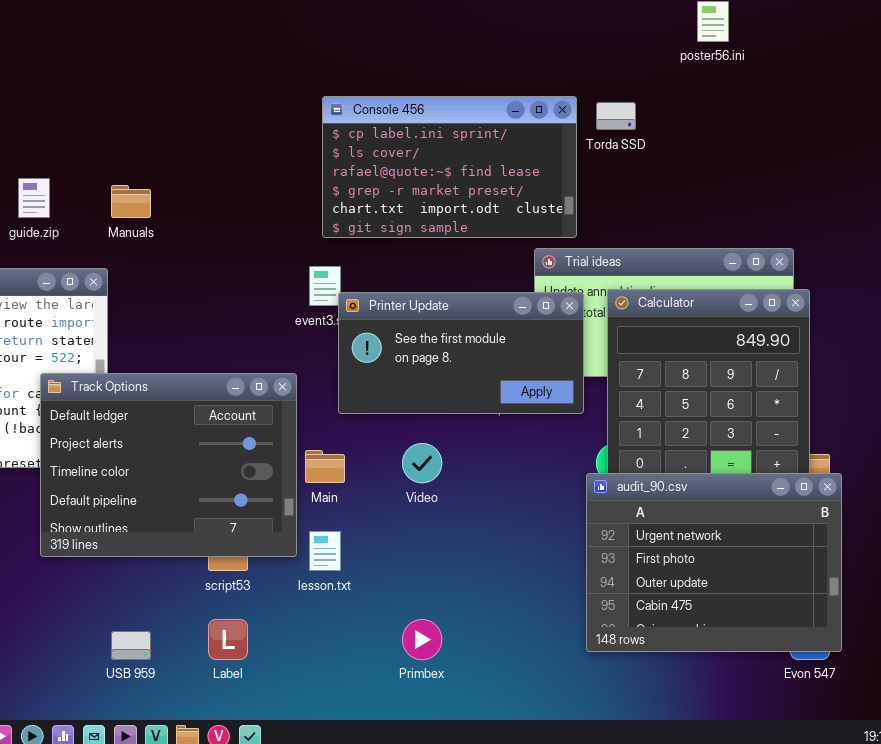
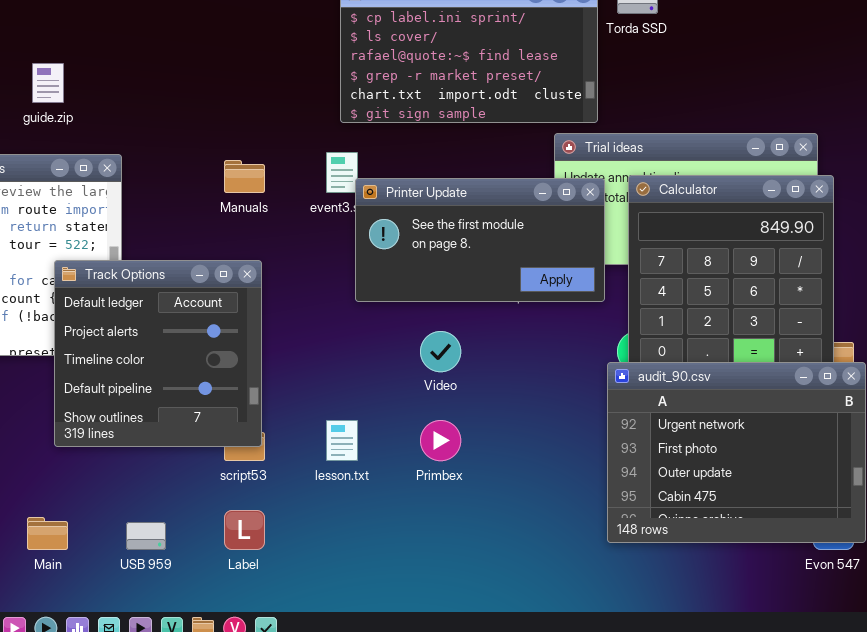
Manuals: [111,185,151,218] -> [224,160,265,193], moved
Track Options: [40,373,297,557] -> [54,260,262,447], resized
Main: [305,450,345,483] -> [27,517,68,550], moved
Primbex: [402,619,442,660] -> [420,420,461,461], moved

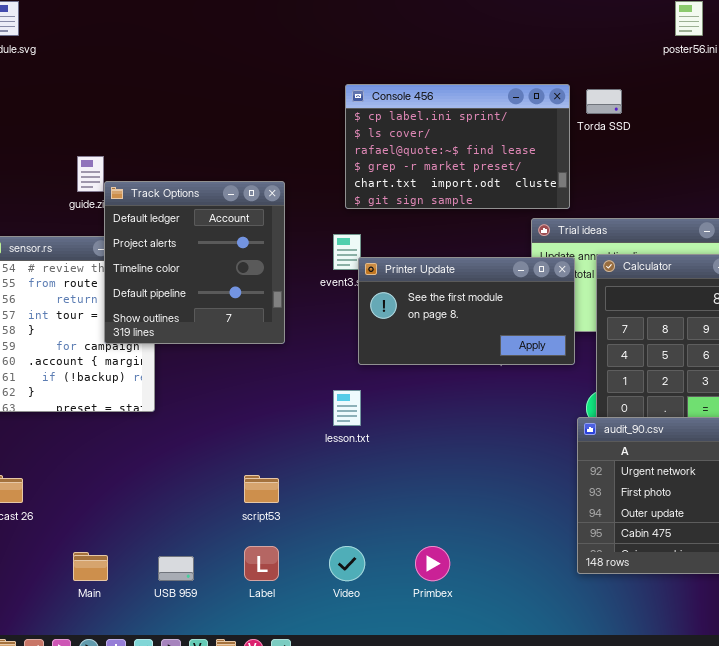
Track Options: [54,260,262,447] -> [104,181,285,344], moved
Video: [420,331,461,372] -> [329,546,365,581], moved
lesson.txt: [326,420,358,461] -> [333,390,361,426], moved
Primbex: [420,420,461,461] -> [415,546,450,581], moved

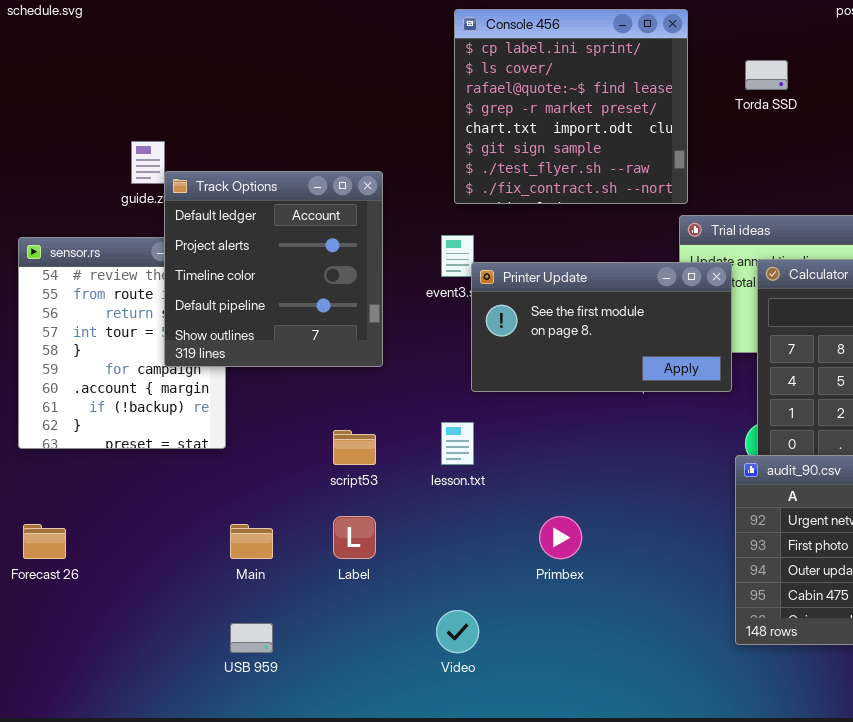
Console 456: [345,84,570,209] -> [454,9,688,204], resized
script53: [244,475,279,503] -> [333,430,376,465], moved
Label: [244,546,279,581] -> [333,516,376,559], moved
Primbex: [415,546,450,581] -> [539,516,582,559], moved
Main: [73,552,108,581] -> [230,524,273,559], moved

